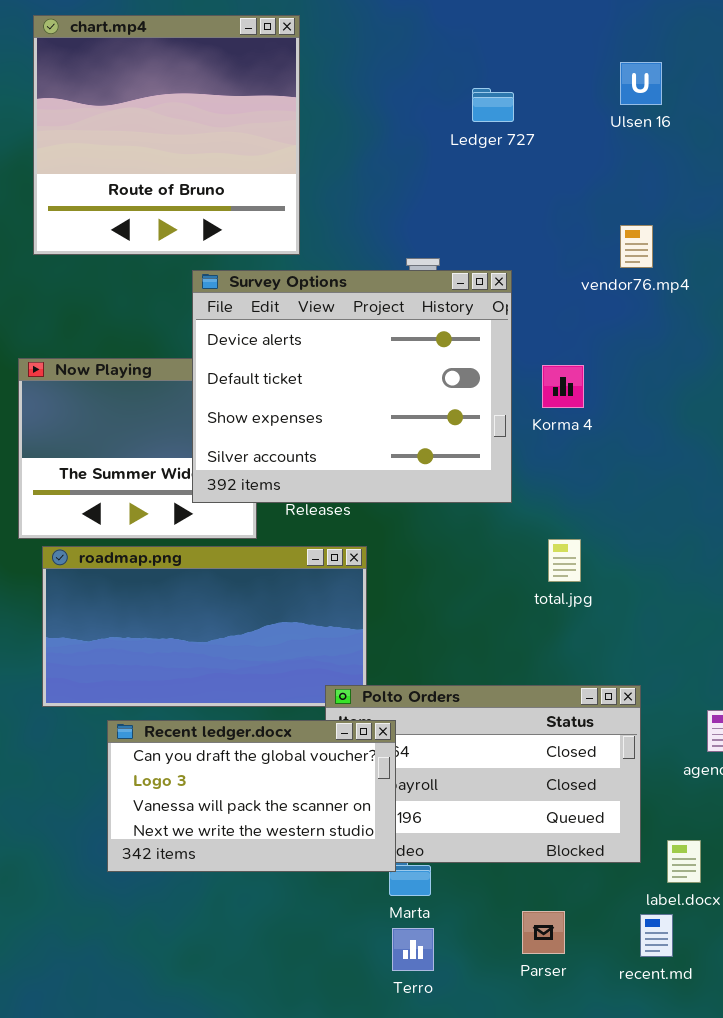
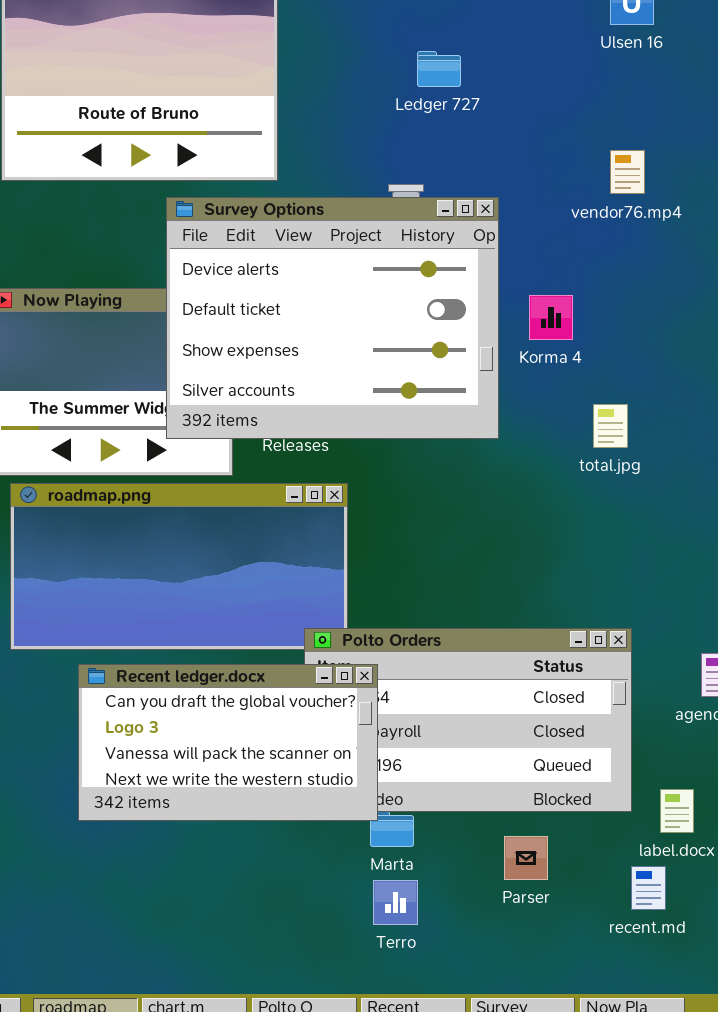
Ledger 727: [472,88,514,122] -> [417,51,461,87], moved
total.jpg: [548,539,581,582] -> [593,404,628,448], moved
Parser: [522,911,565,954] -> [504,836,548,880], moved

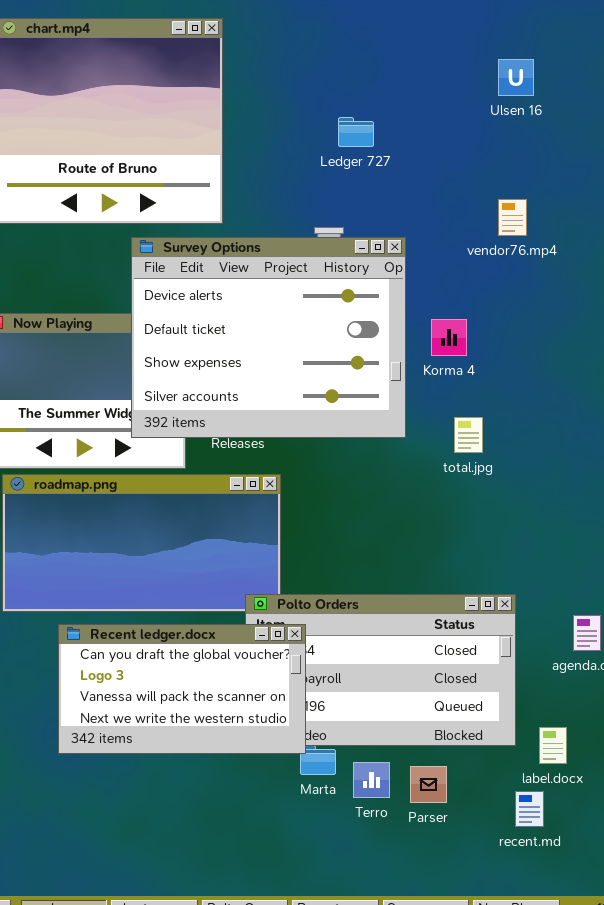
total.jpg: [593,404,628,448] -> [454,417,483,453], moved
Terro: [373,880,418,925] -> [353,762,390,798], moved

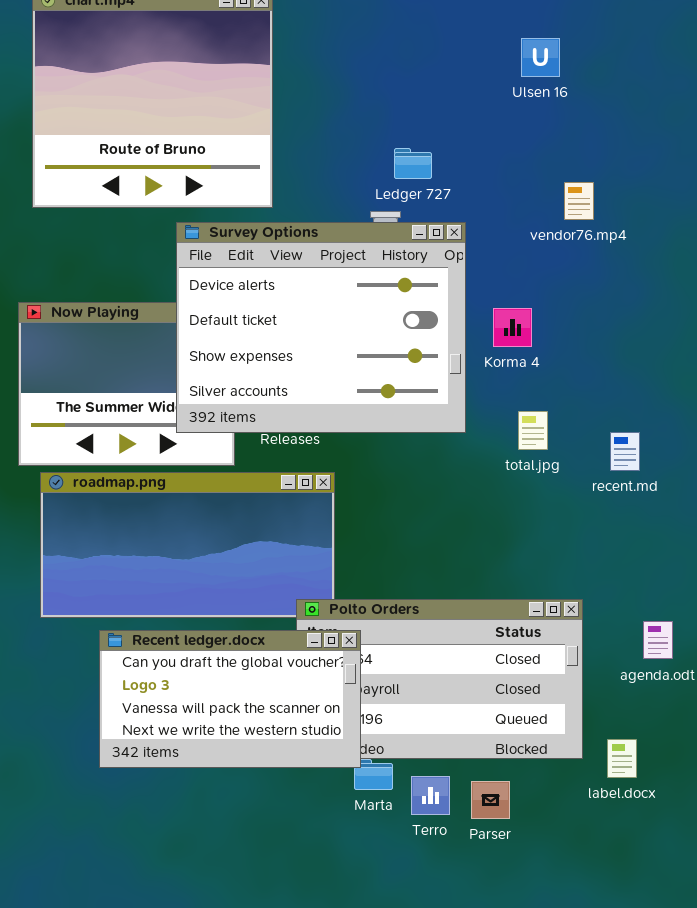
Ulsen 16: [498,59,534,96] -> [521,38,560,77], moved
Ledger 727: [338,117,374,147] -> [394,148,432,179], moved
recent.md: [515,791,544,827] -> [610,432,640,471], moved

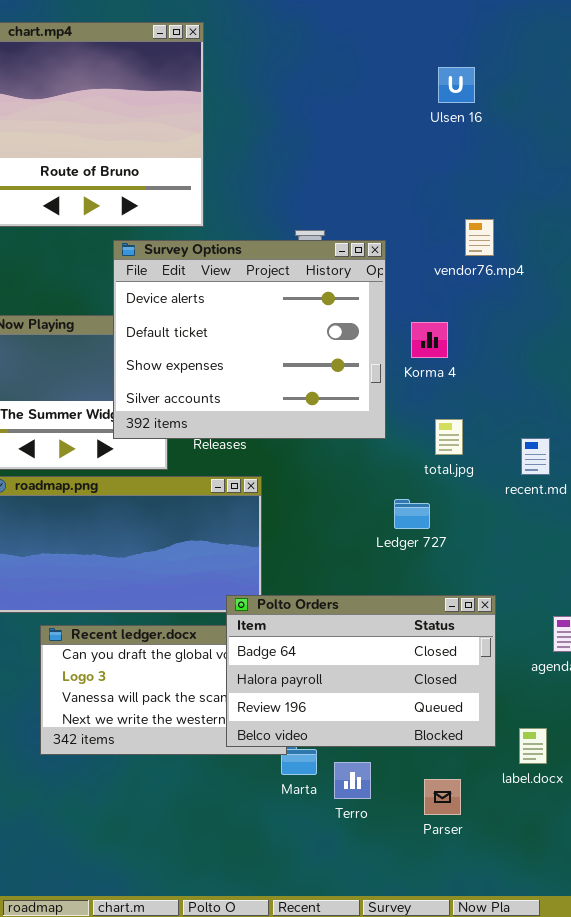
Ledger 727: [394,148,432,179] -> [394,499,430,529], moved
vendor76.mp4: [564,182,594,220] -> [465,219,494,256], moved
Polto Orders: [296,599,583,759] -> [226,595,496,747], raised
Parser: [471,781,510,819] -> [424,779,461,815], moved

